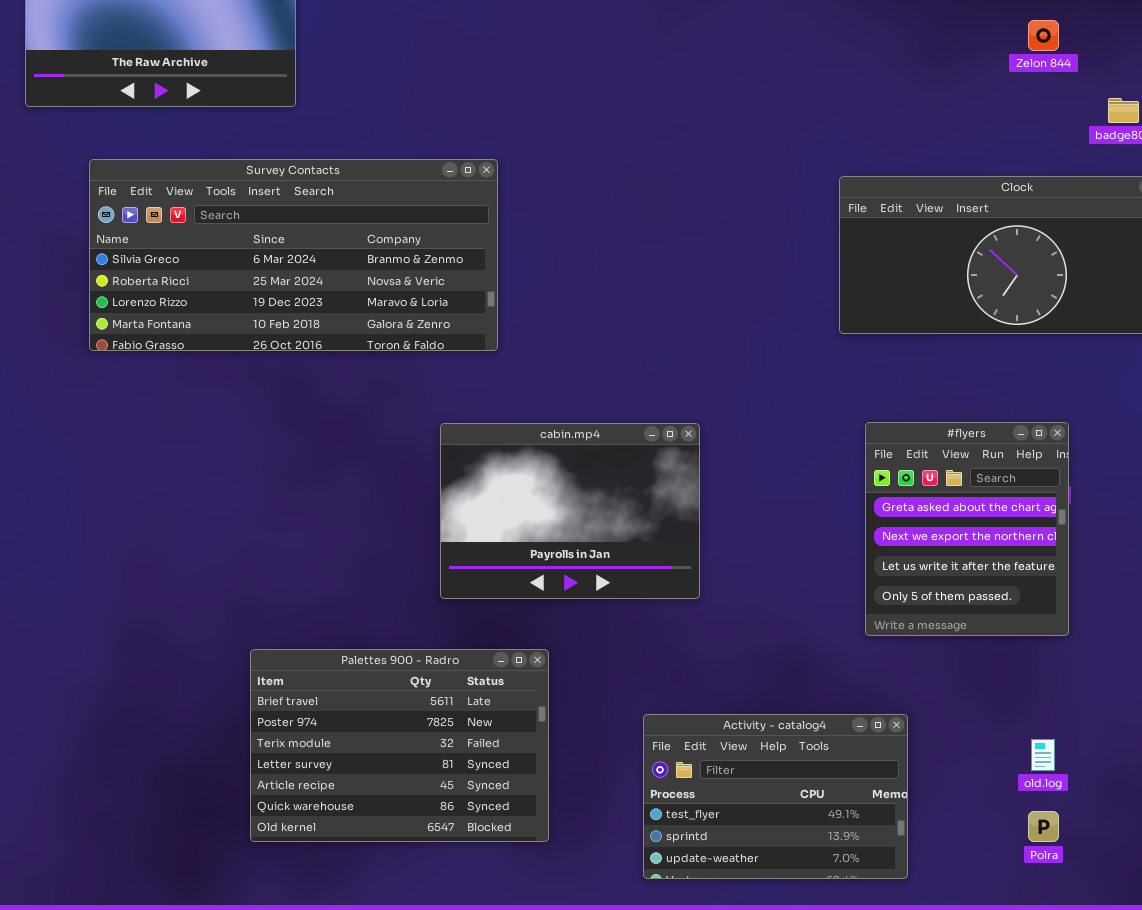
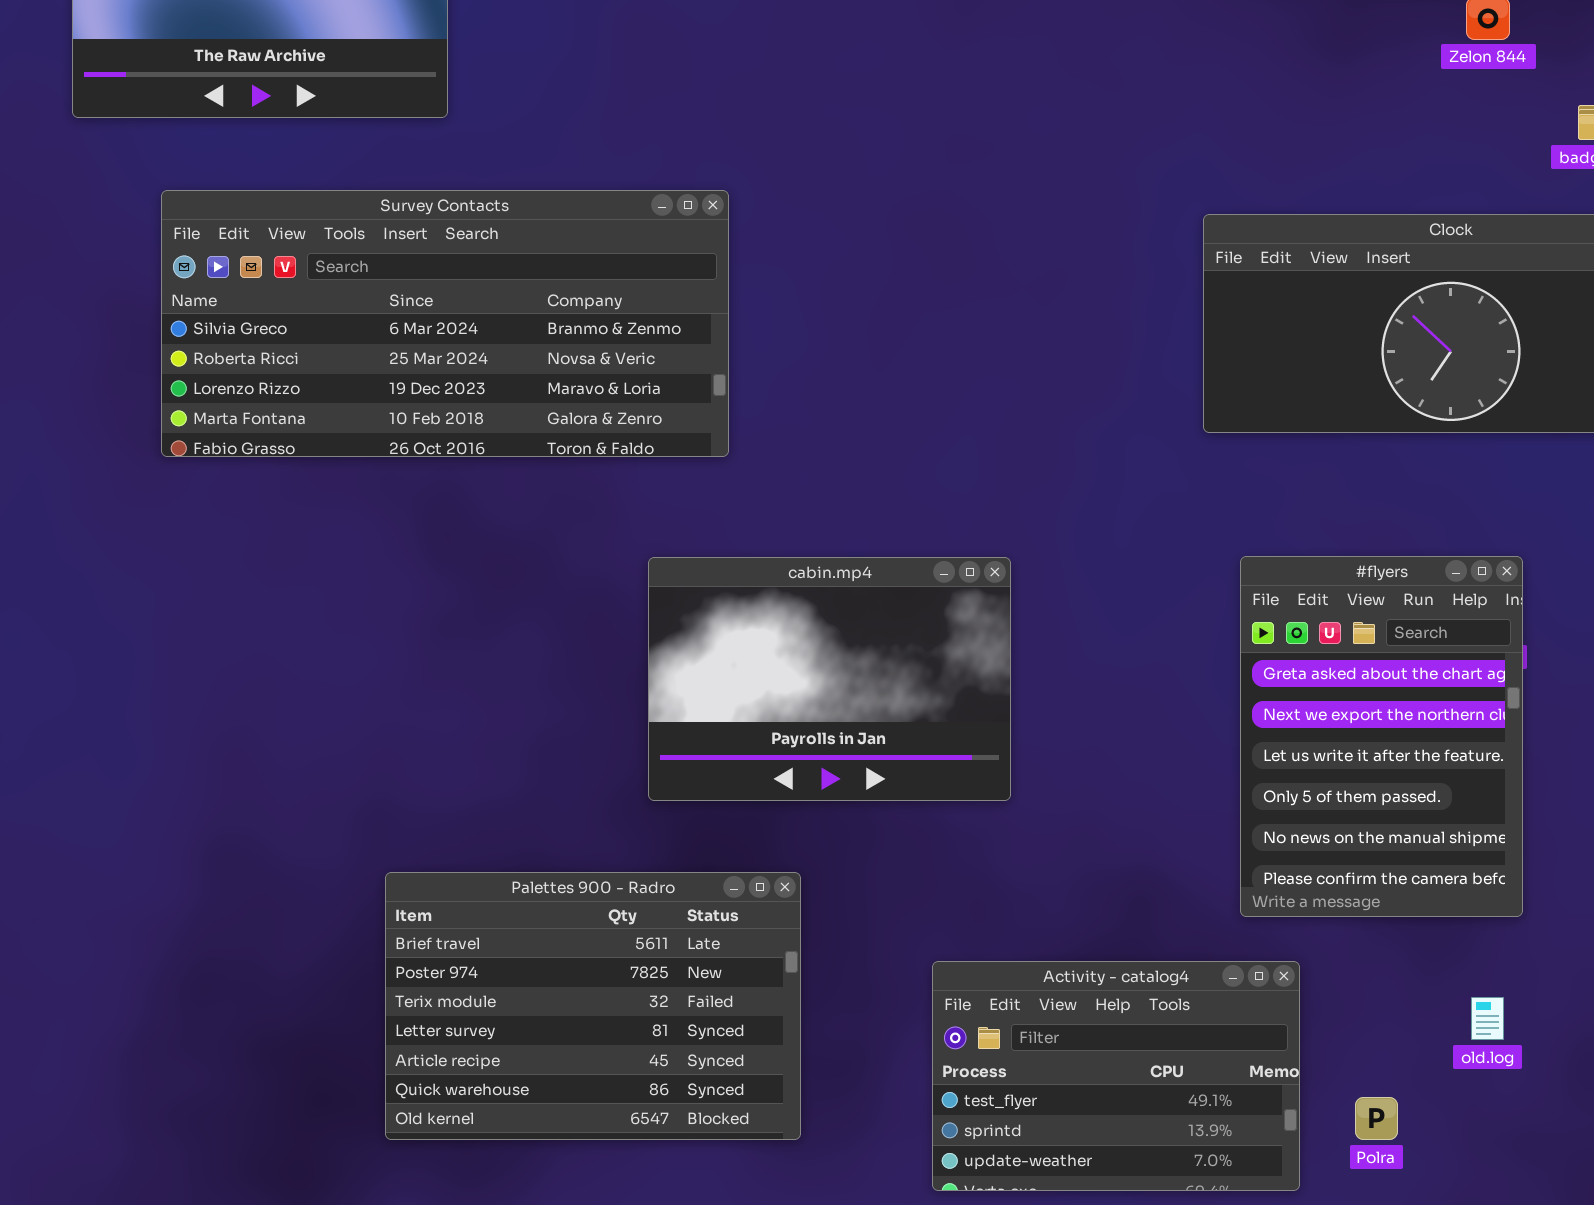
#flyers: [865,422,1069,636] -> [1240,556,1523,917], resized
Polra: [1028,811,1059,842] -> [1355,1097,1398,1140], moved

